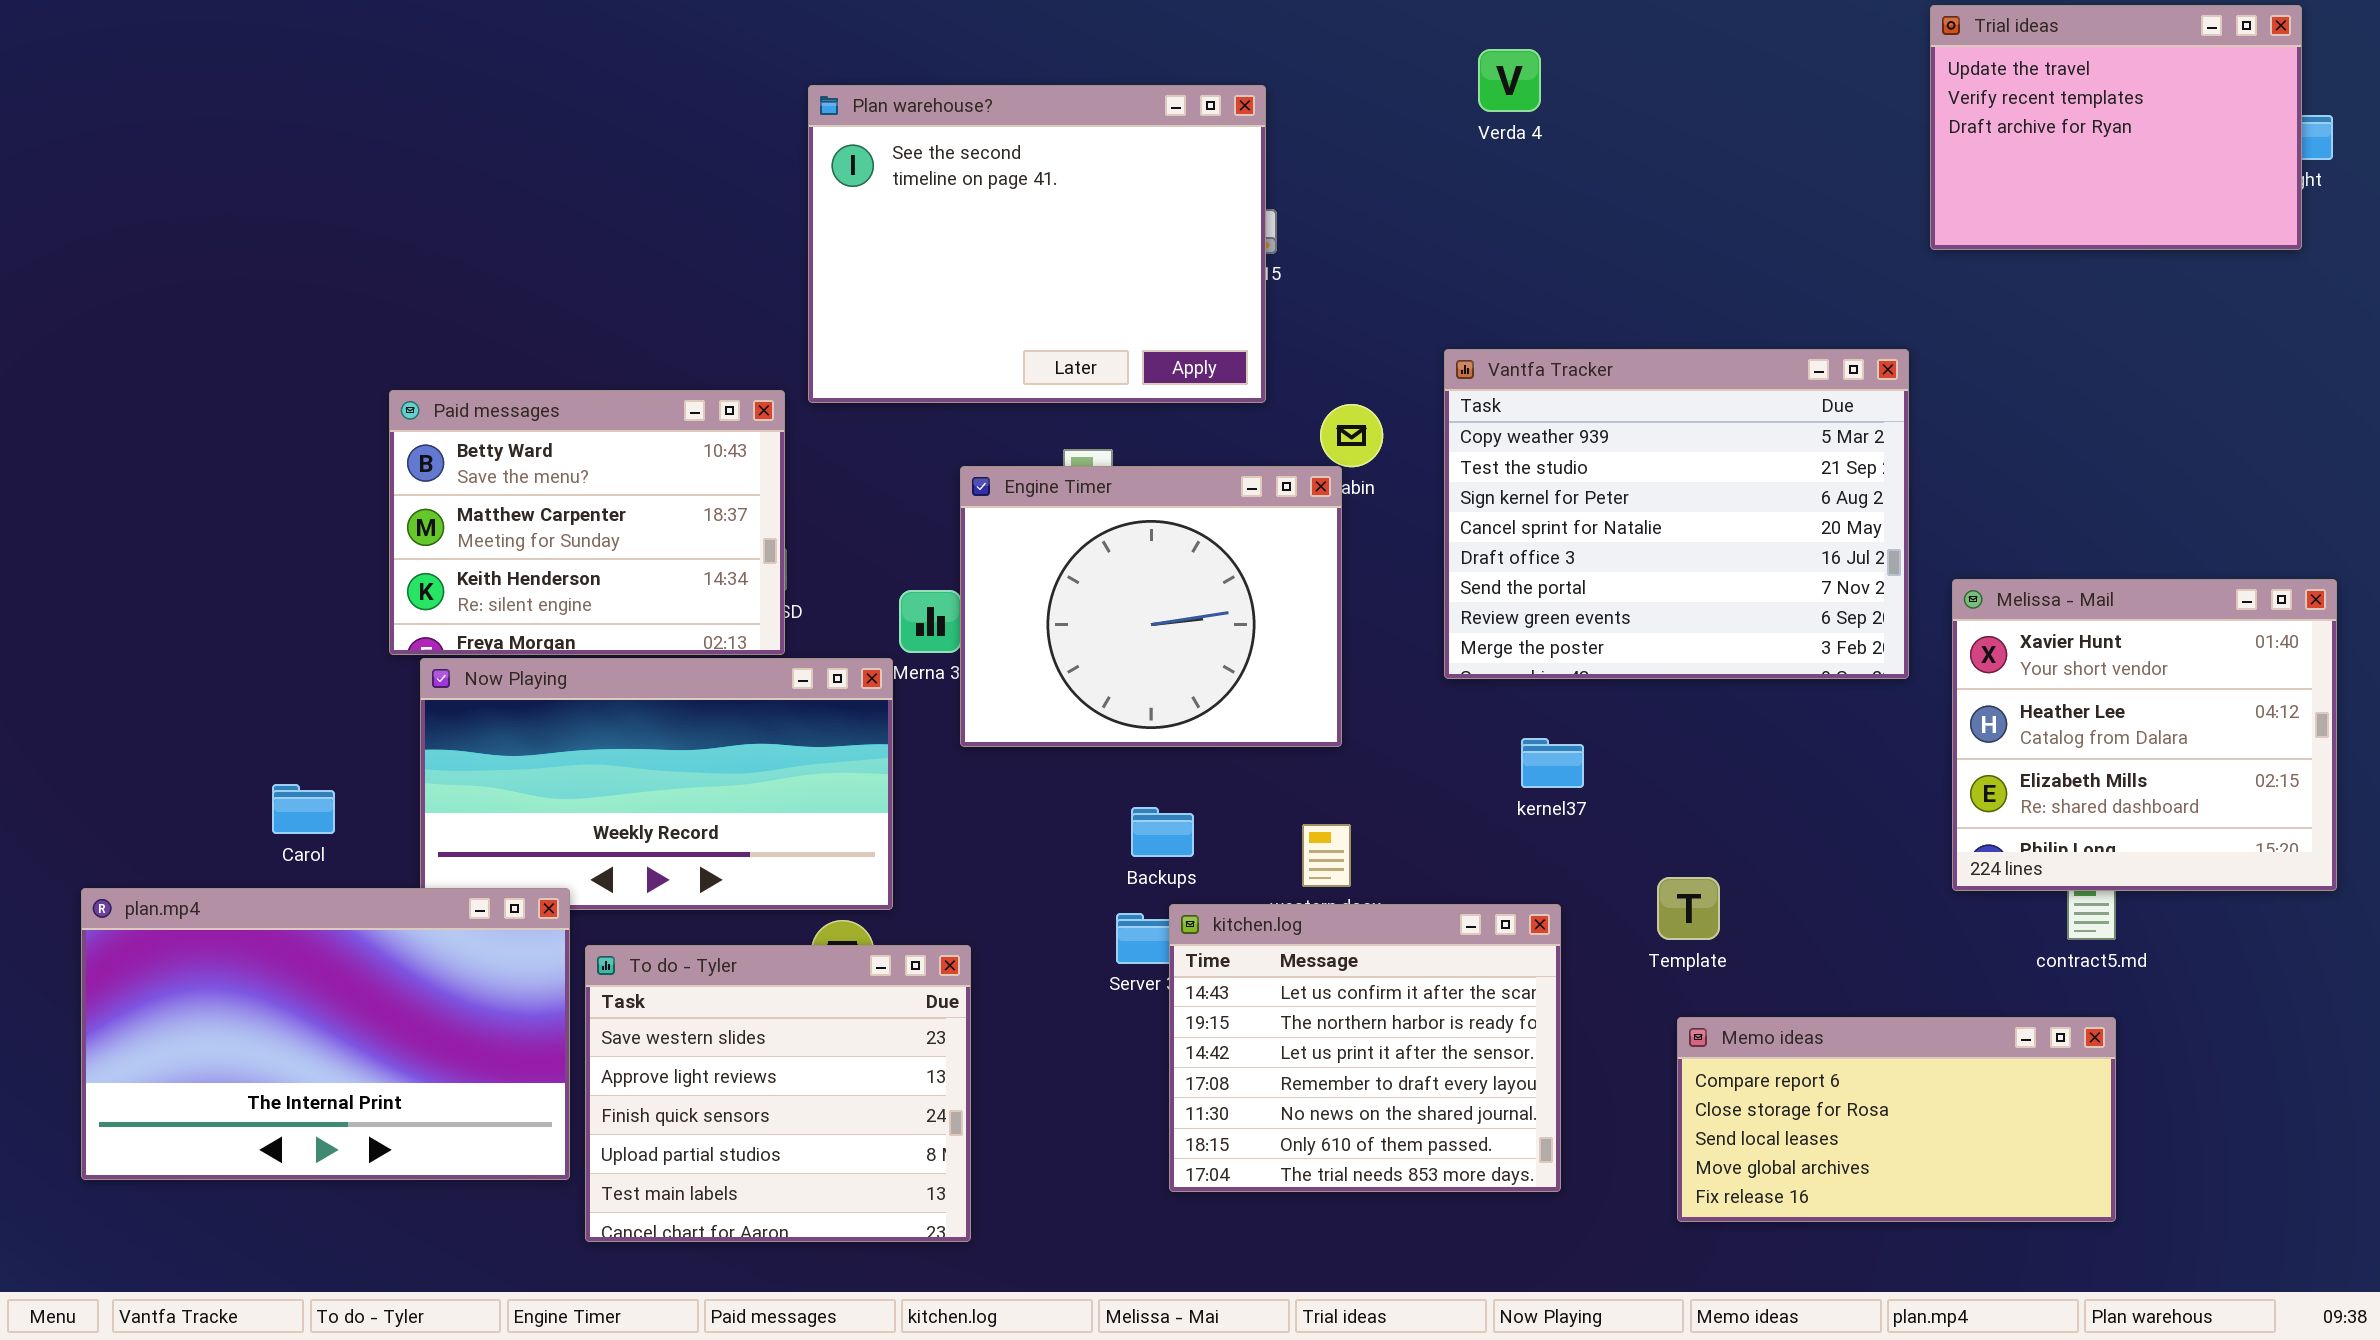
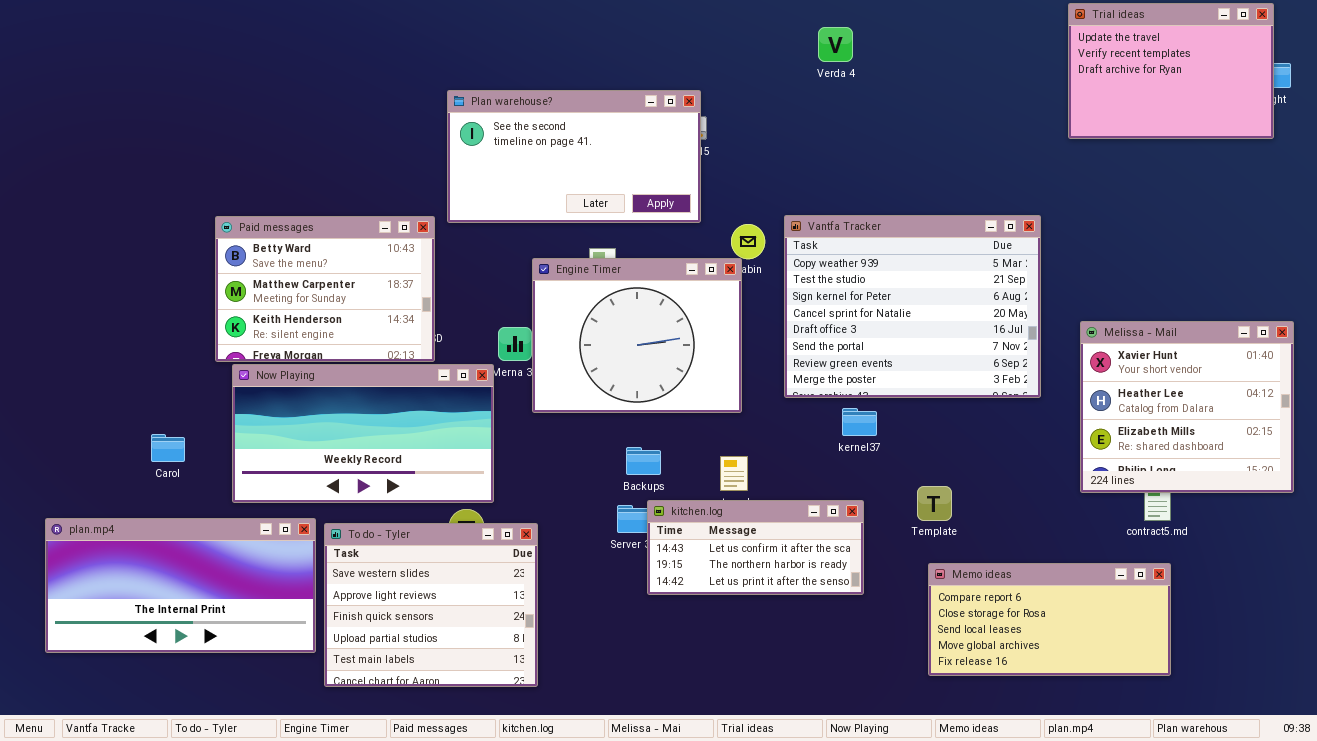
Plan warehouse?: [808,85,1266,403] -> [447,90,701,223], resized
Vantfa Tracker: [1444,349,1909,679] -> [784,215,1041,398], moved
plan.mp4: [81,888,570,1180] -> [45,518,316,653], resized
kitchen.log: [1169,904,1561,1192] -> [647,500,864,595], resized

